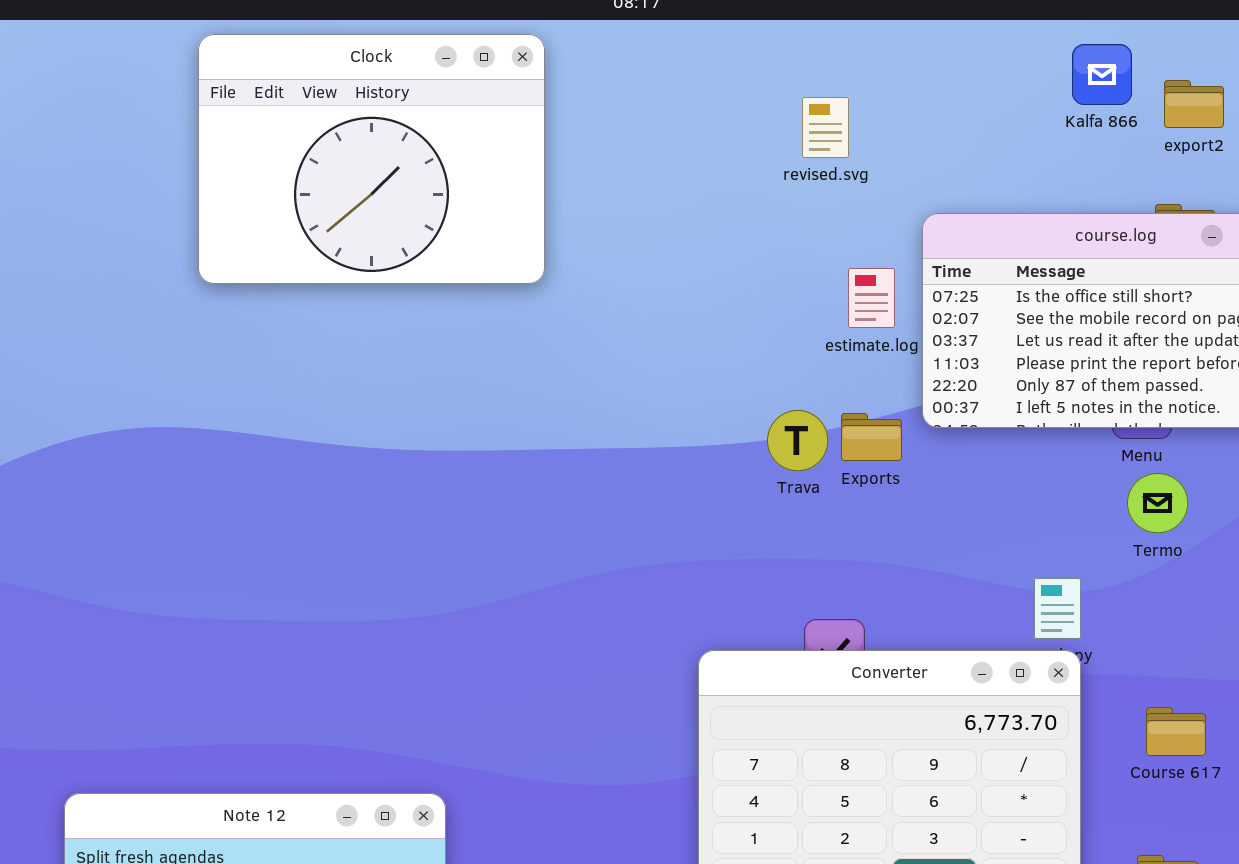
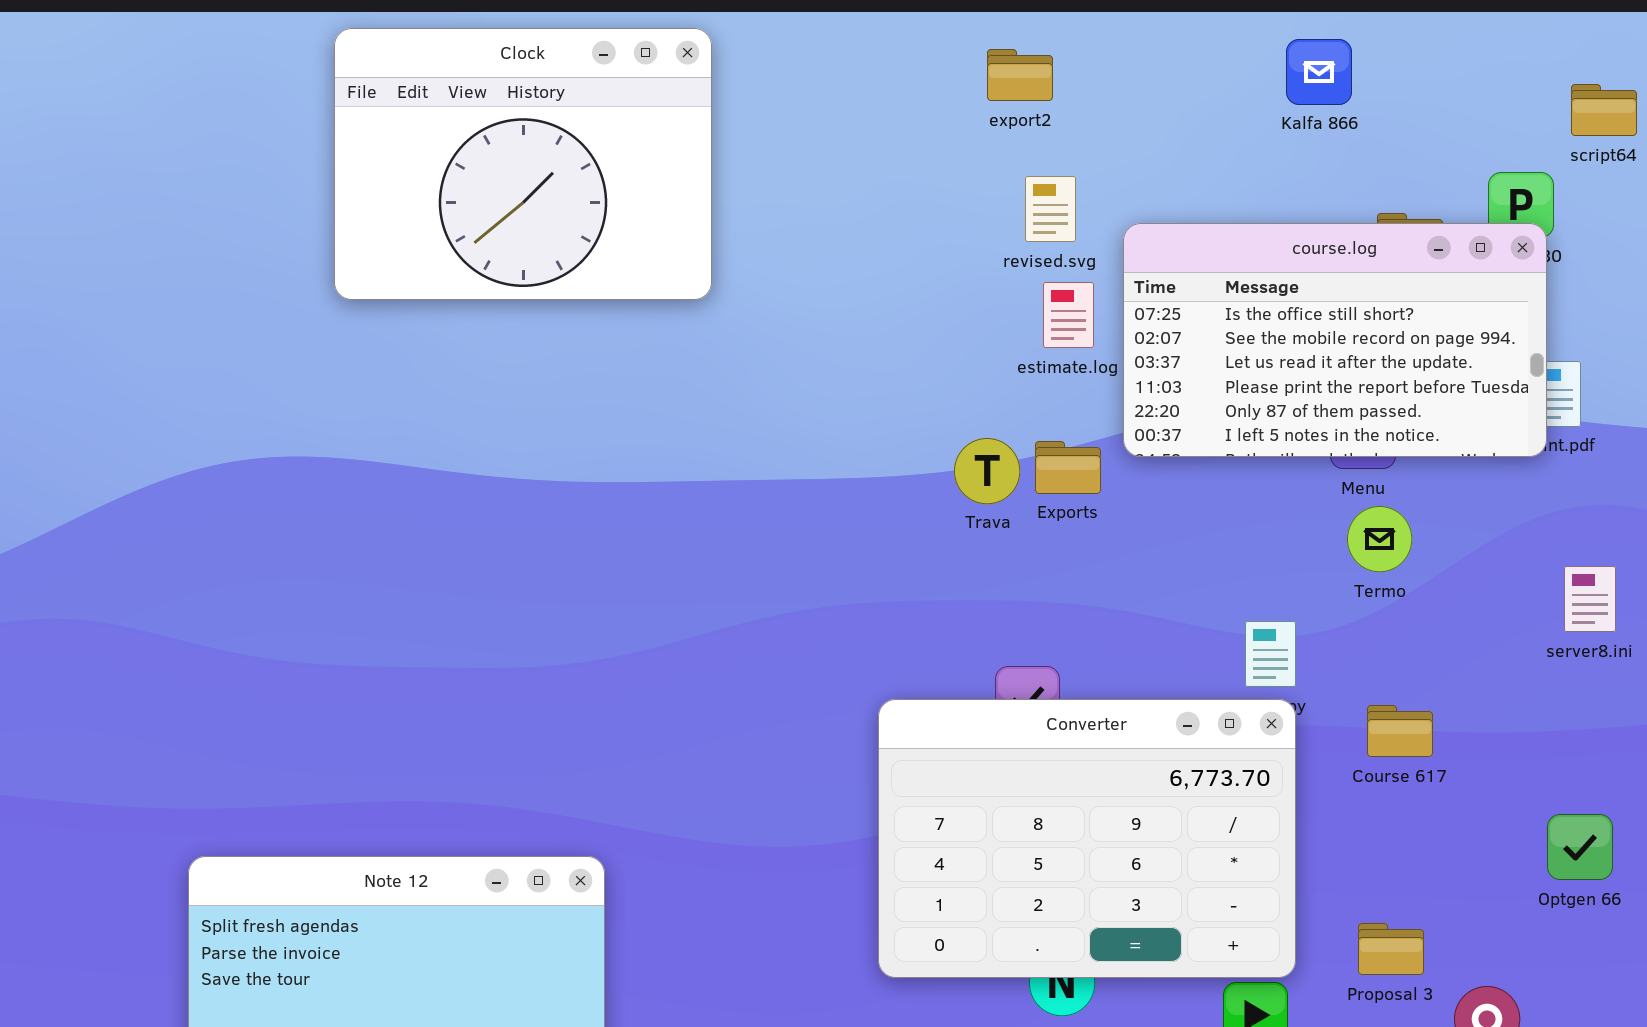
export2: [1164,80,1224,128] -> [987,49,1053,101], moved
revised.svg: [802,97,849,158] -> [1025,176,1076,242], moved
Course 617: [1146,707,1206,756] -> [1367,705,1433,757], moved

